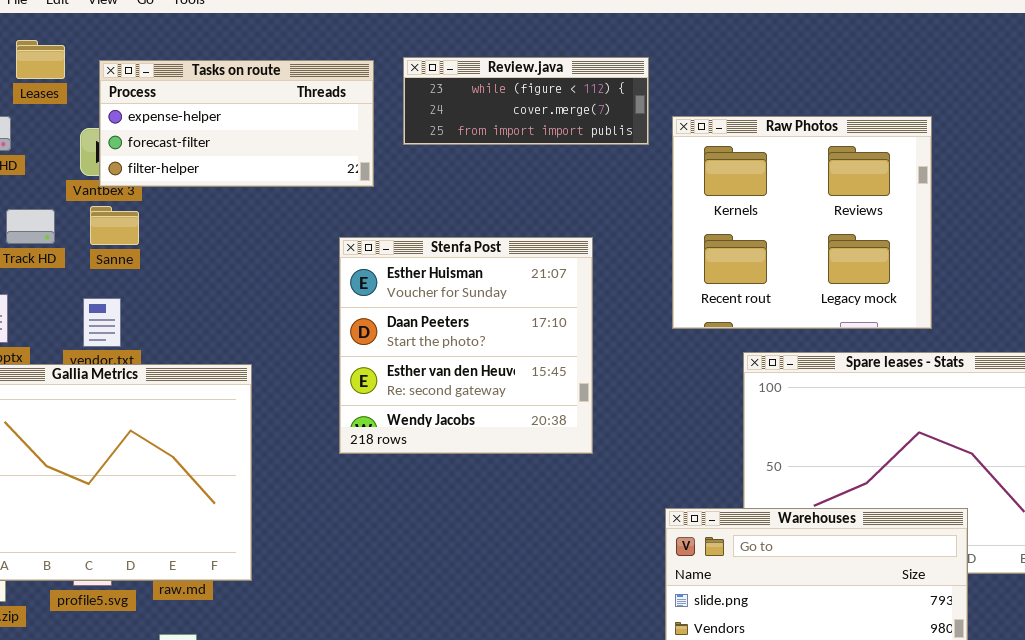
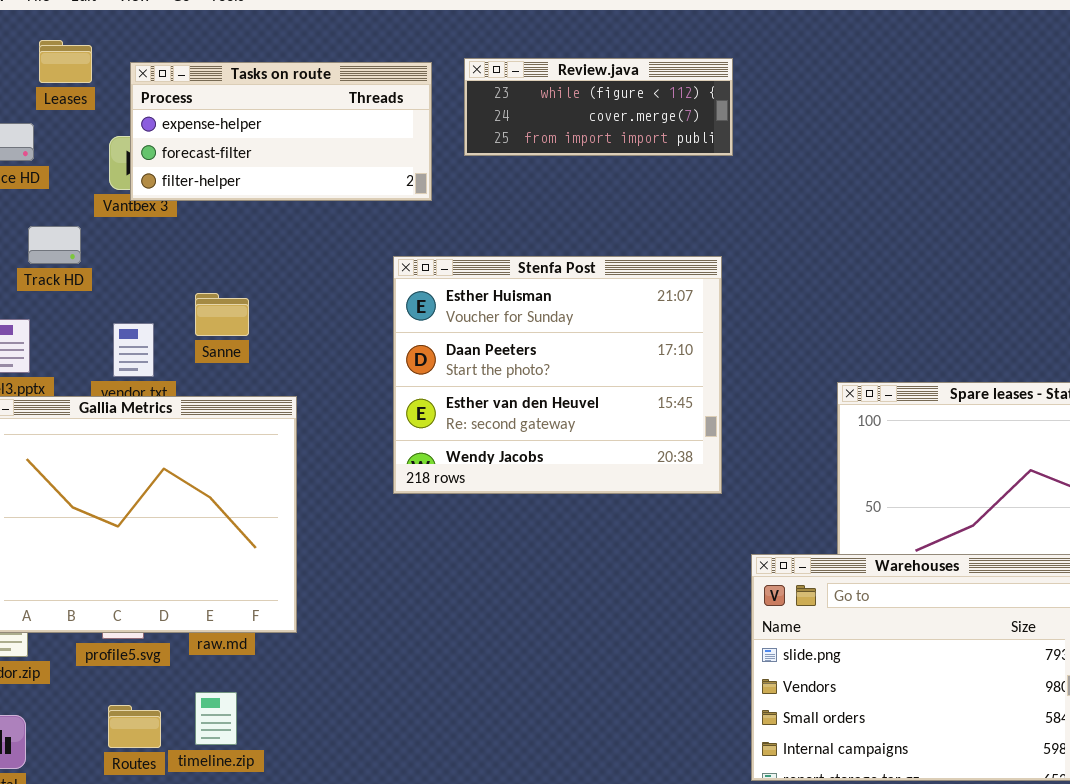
Raw Photos: [672,116,932,329] -> none, closed
Sanne: [90,206,139,245] -> [195,293,249,336], moved
Stenfa Post: [339,237,593,454] -> [393,256,722,494], resized

